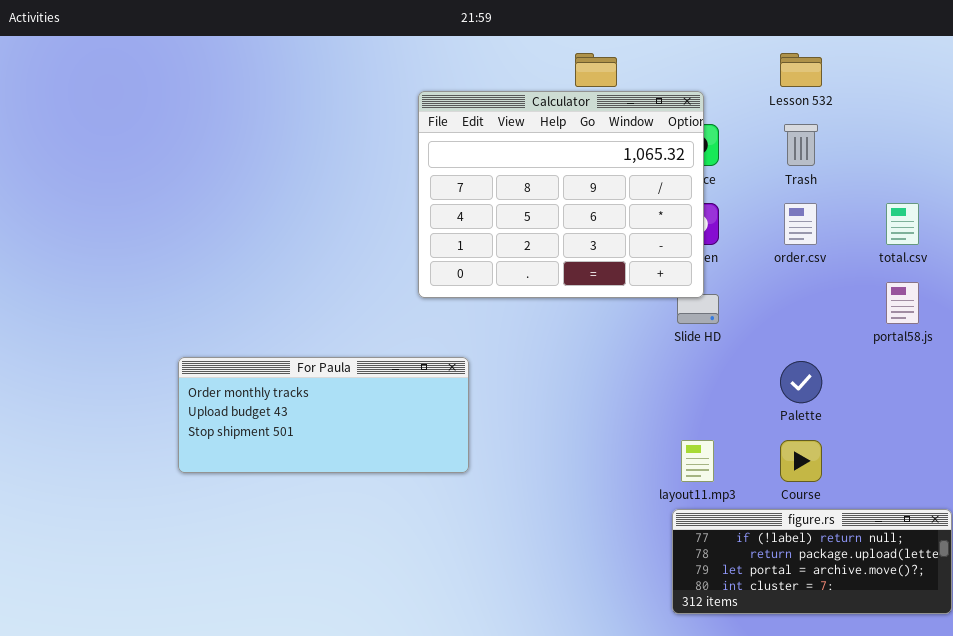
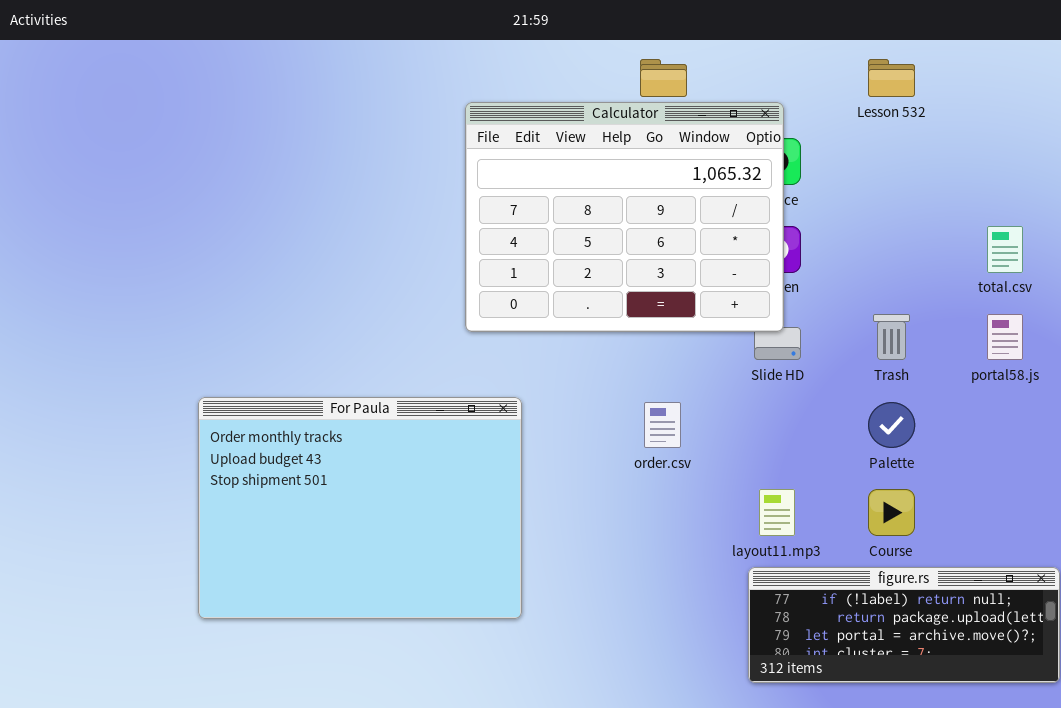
Trash: [784,124,818,166] -> [873,314,910,360], moved
order.csv: [784,203,817,245] -> [644,402,681,448], moved
For Paula: [178,357,469,473] -> [198,397,522,619], resized

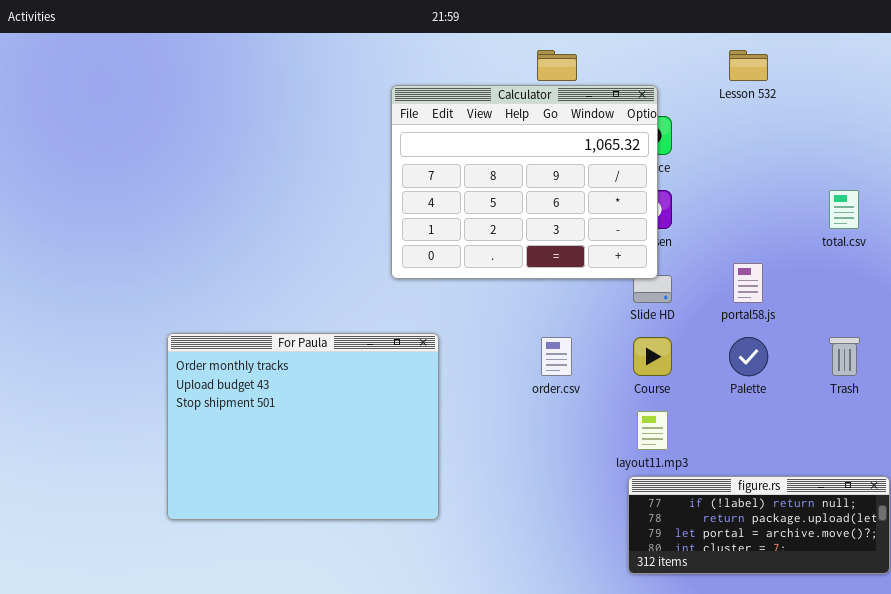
Trash: [873,314,910,360] -> [829,337,860,376], moved
portal58.js: [987,314,1023,360] -> [733,263,763,303], moved
Course: [868,489,915,536] -> [633,337,672,376], moved

